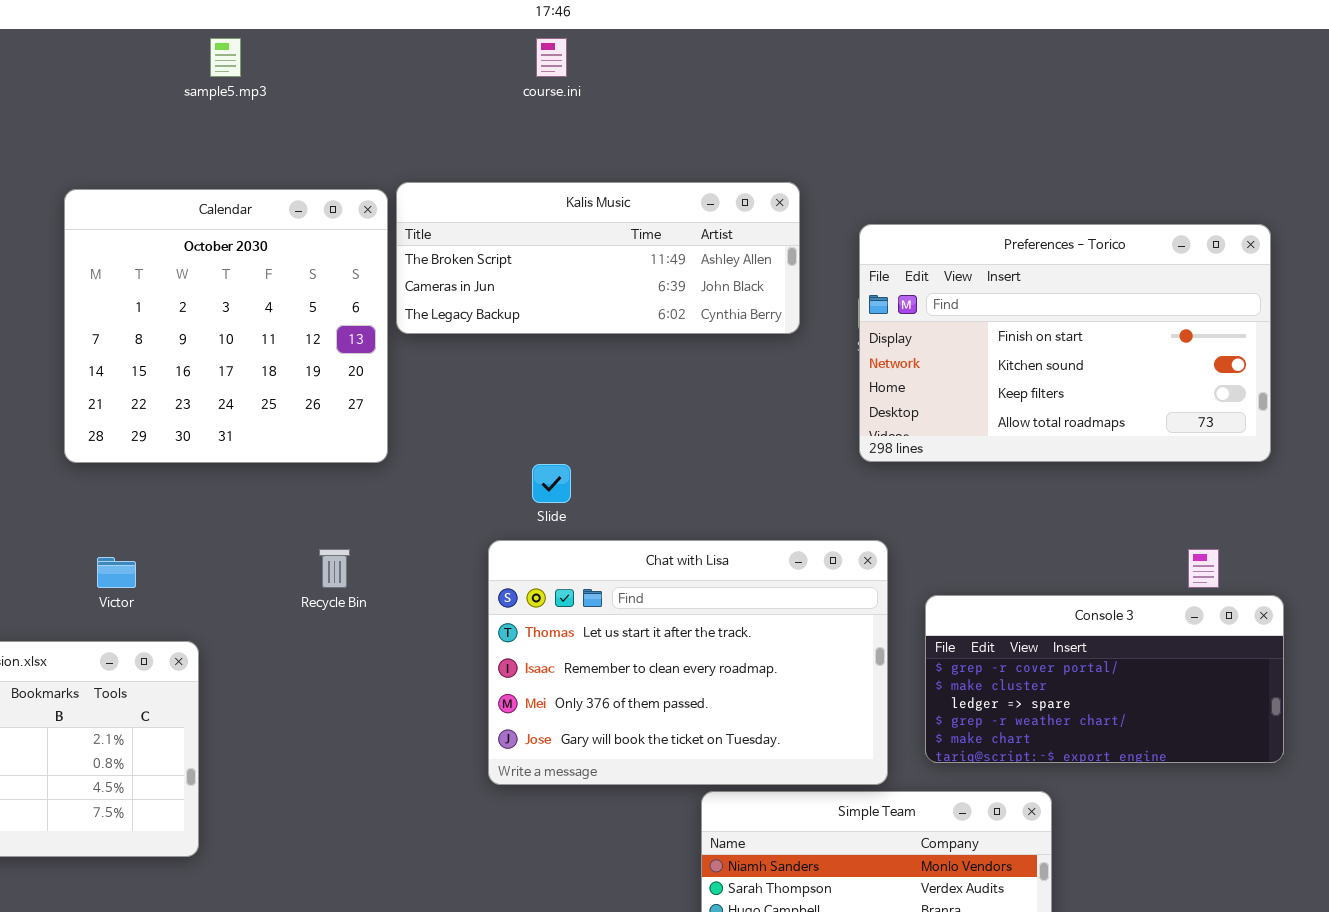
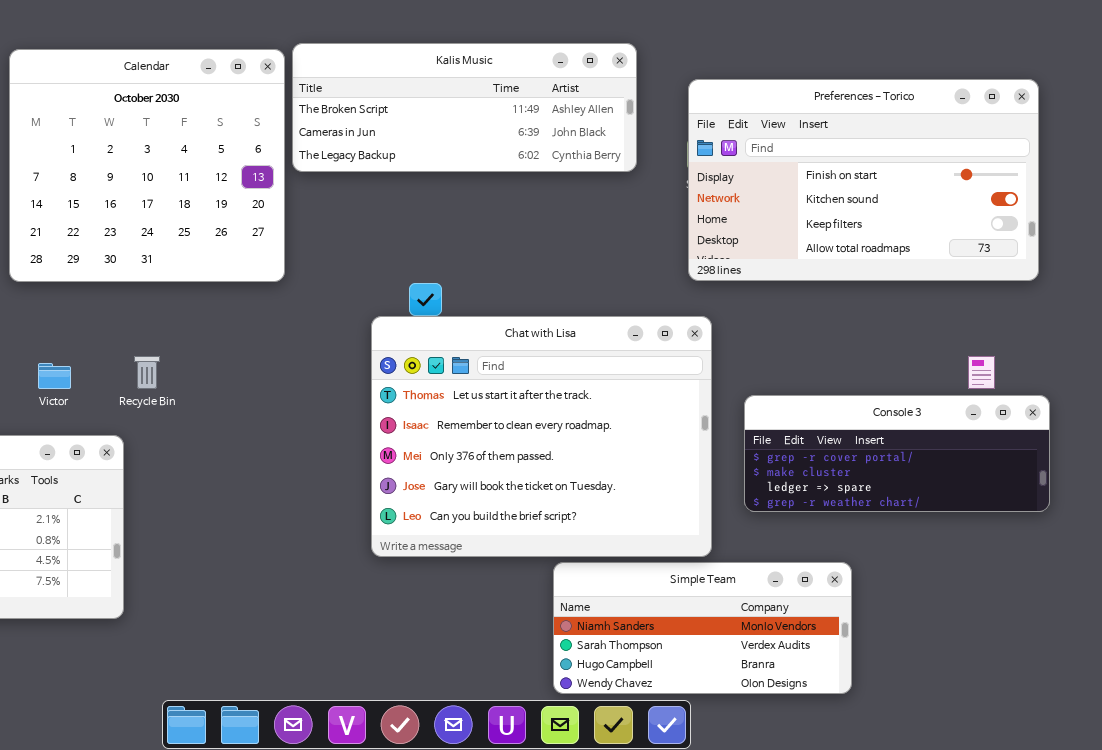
Chat with Lisa: [488,540,888,785] -> [371,316,712,557], resized
Recycle Bin: [319,549,350,588] -> [134,356,160,389], moved
Console 3: [925,595,1284,763] -> [744,395,1050,512], resized

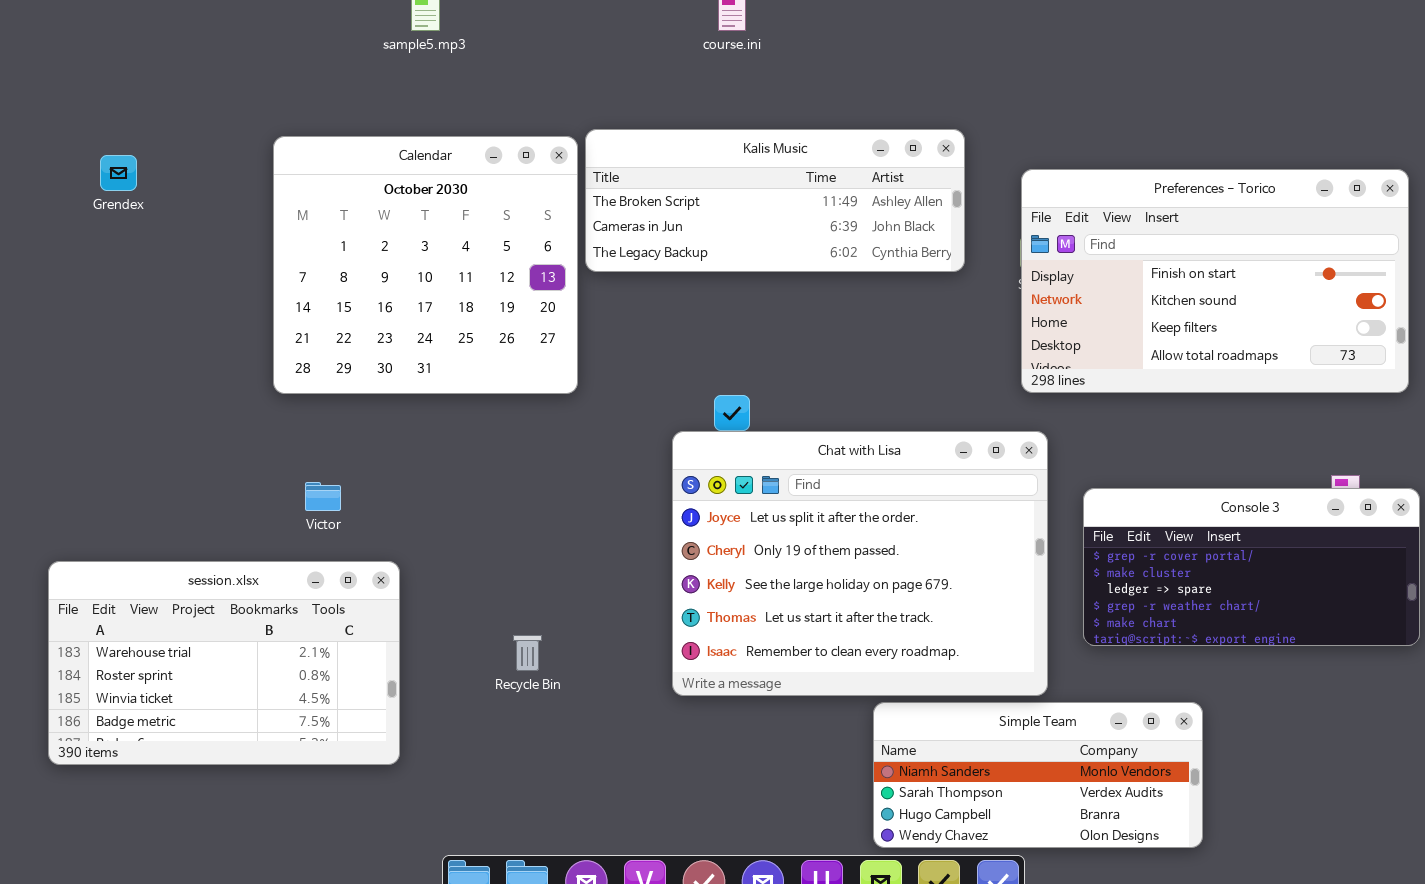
Chat with Lisa: [371,316,712,557] -> [672,431,1048,696], scrolled up 3 rows
Recycle Bin: [134,356,160,389] -> [513,635,542,671], moved
Console 3: [744,395,1050,512] -> [1083,488,1420,646], resized

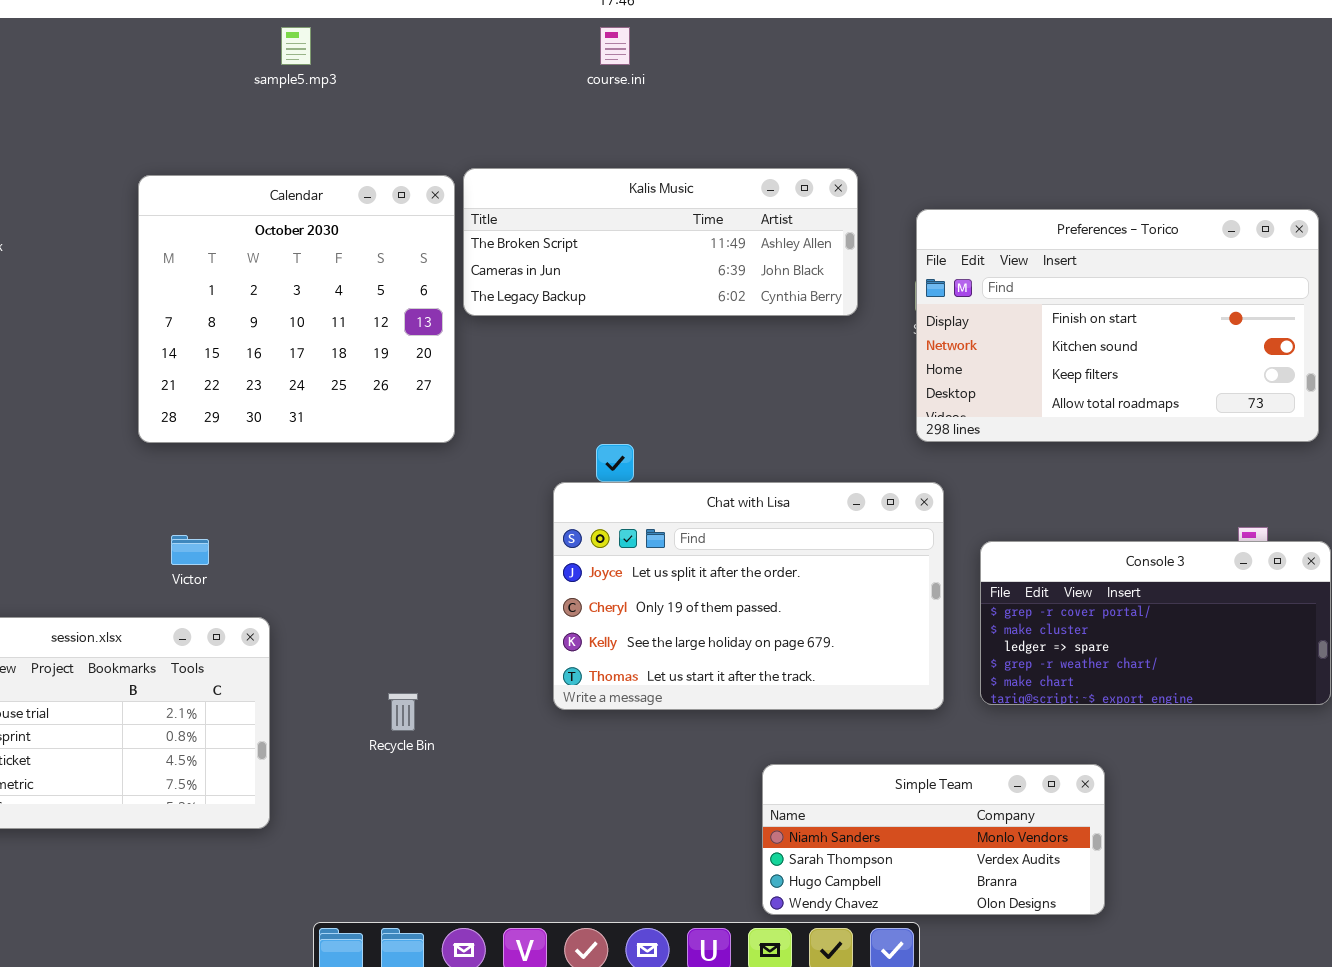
Chat with Lisa: [672,431,1048,696] -> [553,482,944,710], resized

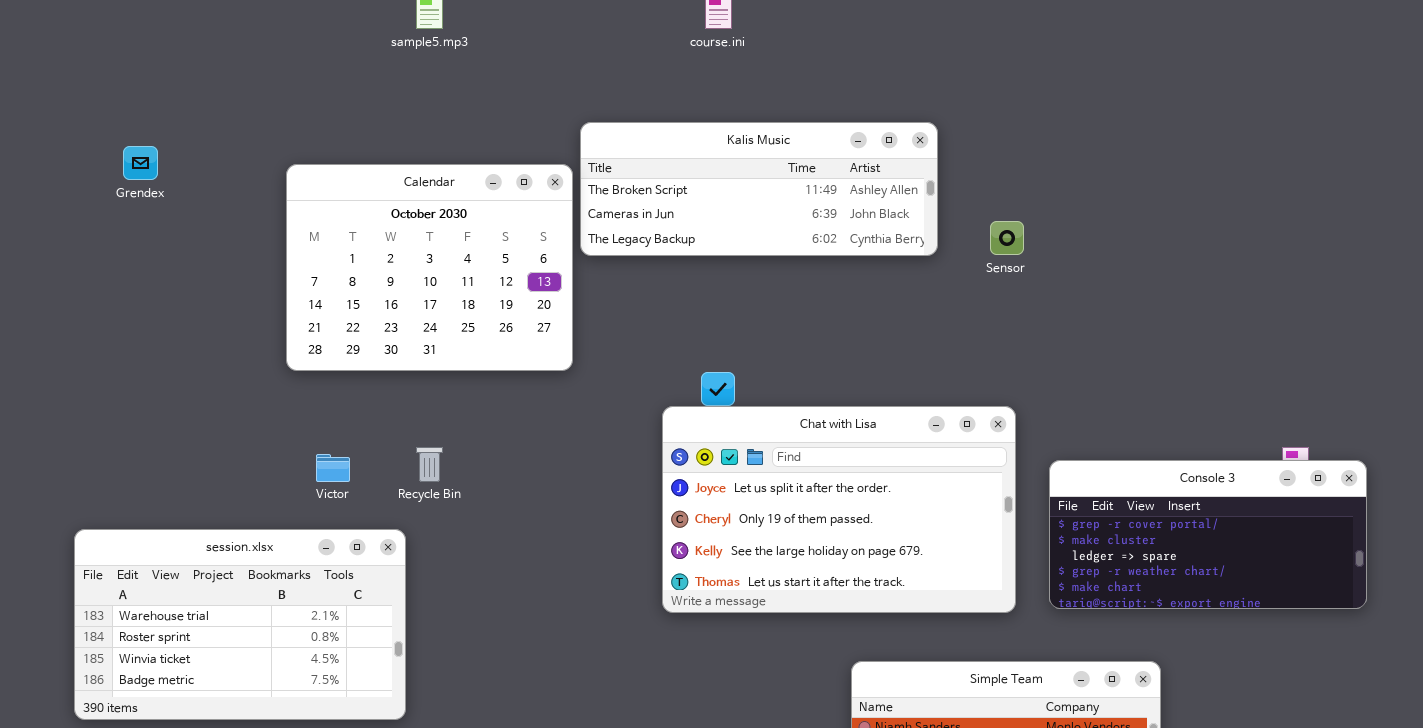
Calendar: [138,175,455,443] -> [286,164,573,371], resized
Preferences - Torico: [916,209,1319,442] -> none, closed
Recycle Bin: [388,693,418,731] -> [416,447,443,482], moved

